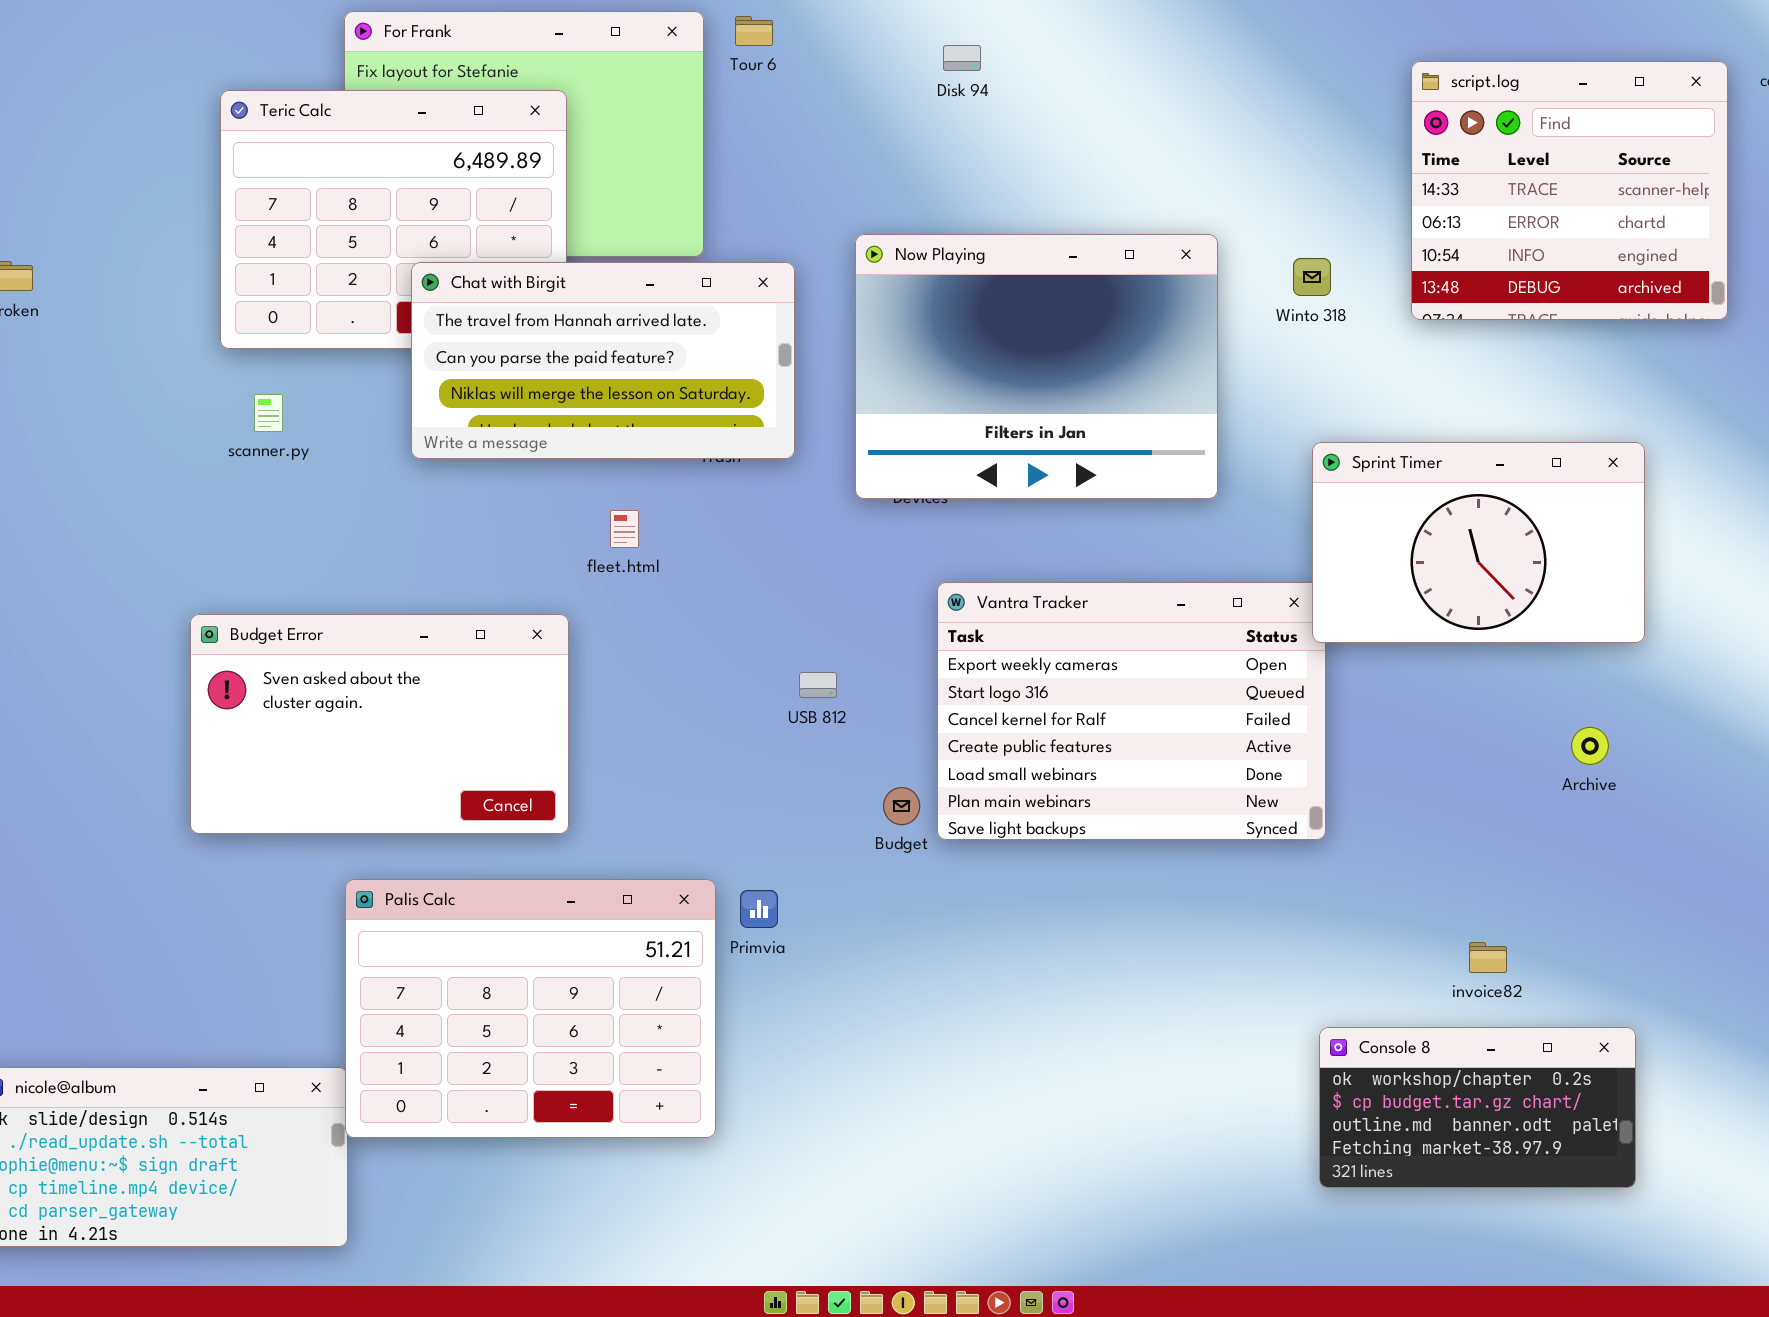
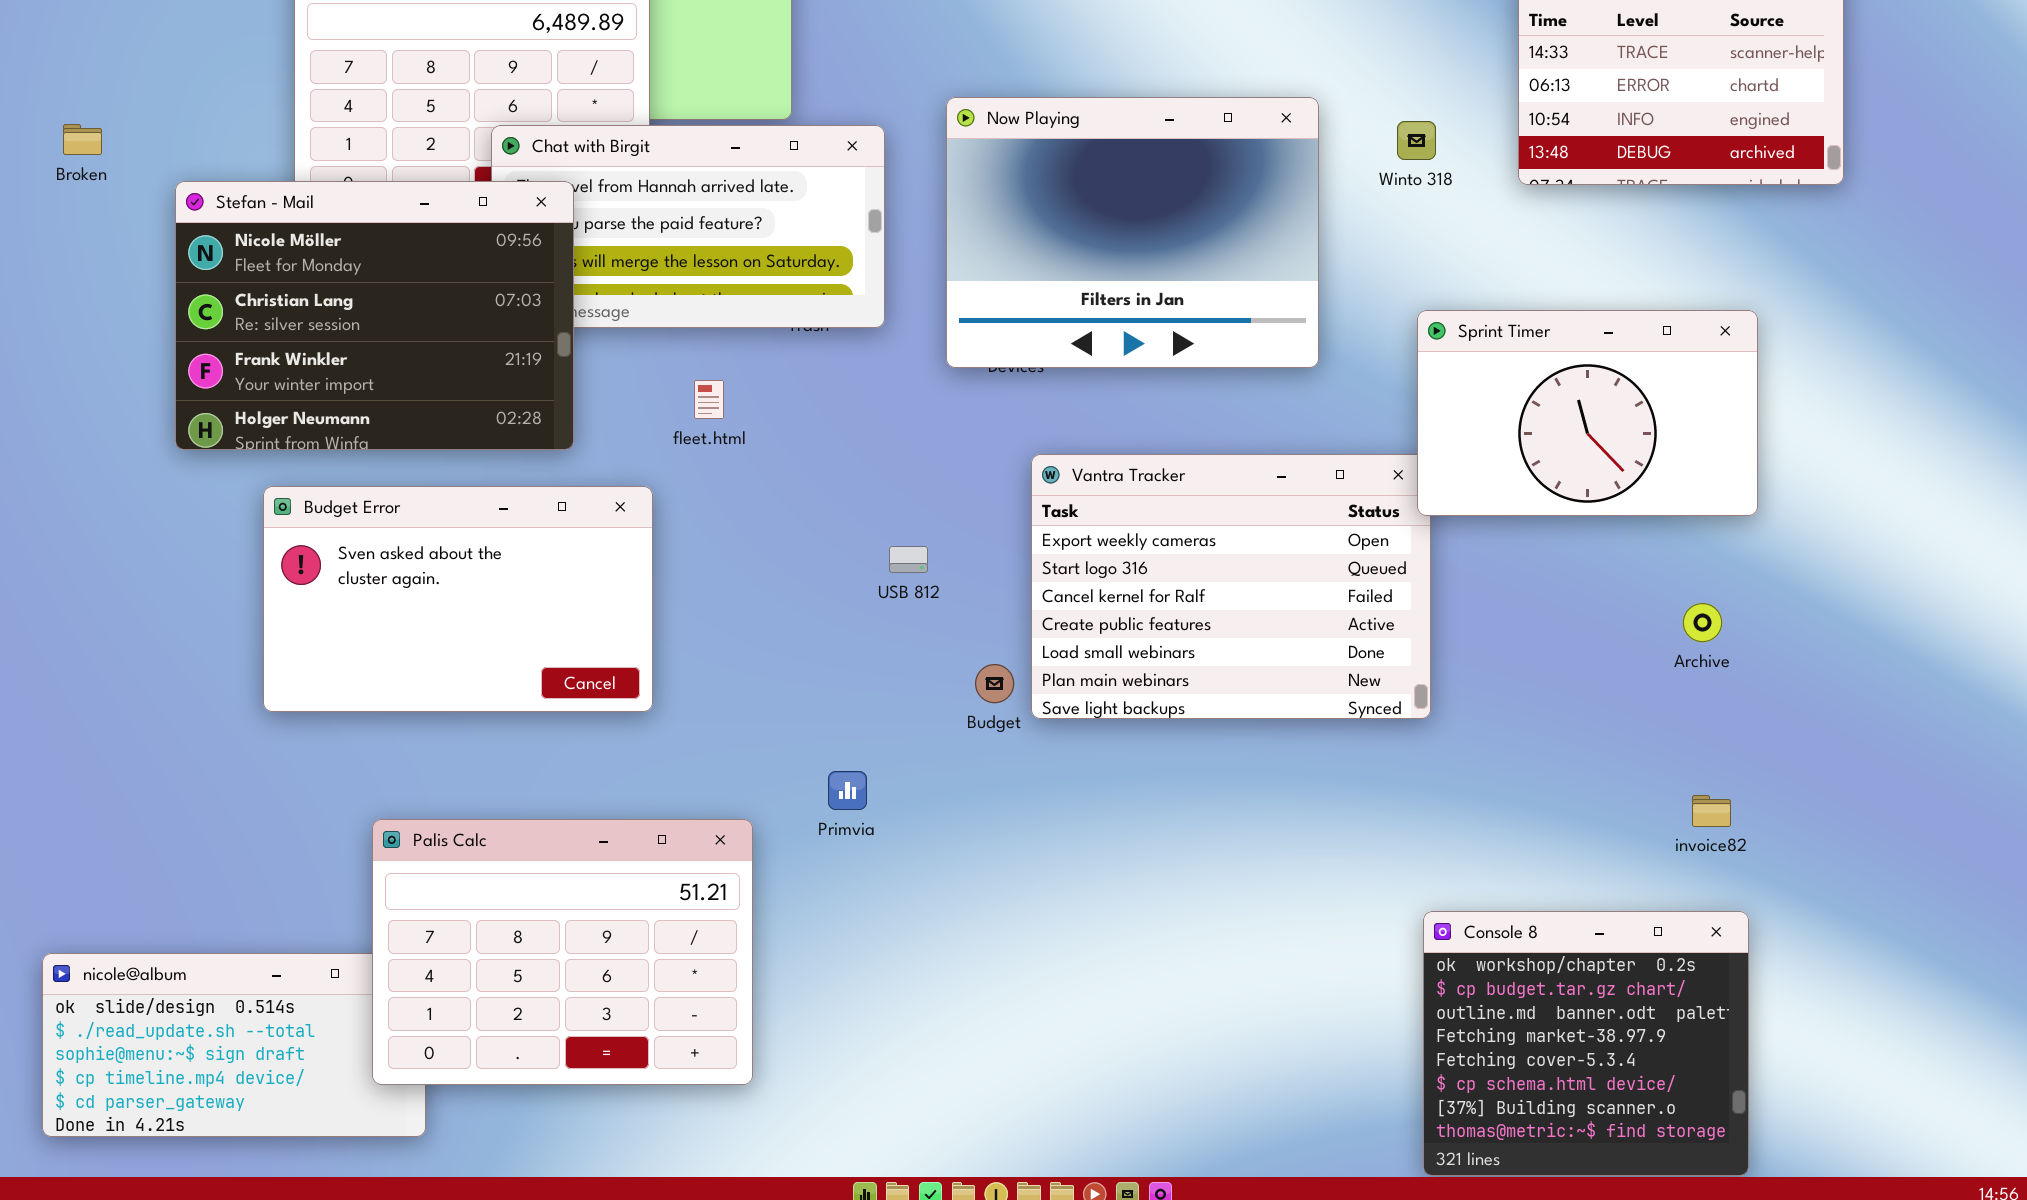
Stefan - Mail: none -> [175,181,574,450], opened
Palis Calc: [345,879,716,1138] -> [372,819,753,1085], moved
invoice82: [1469,942,1507,973] -> [1692,795,1731,827], moved
Console 8: [1319,1027,1636,1188] -> [1423,911,1749,1176], resized

